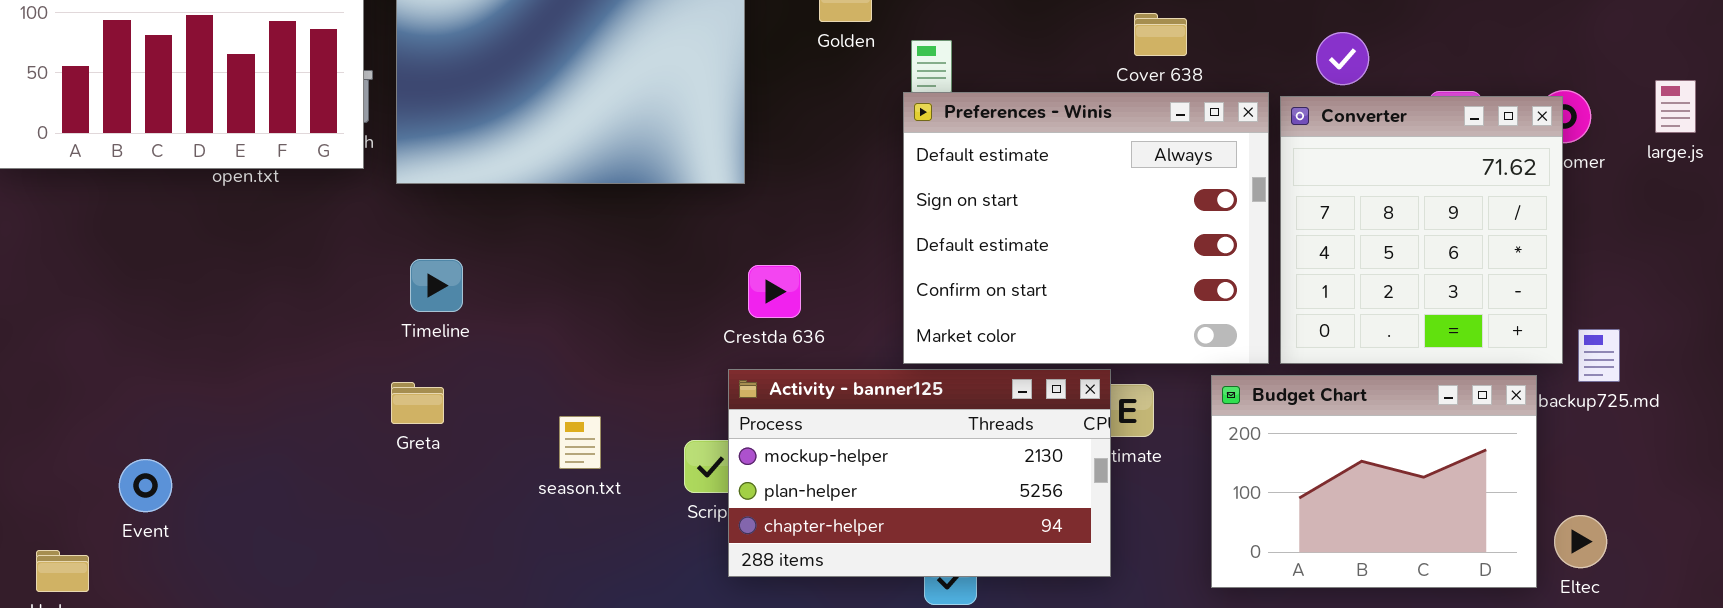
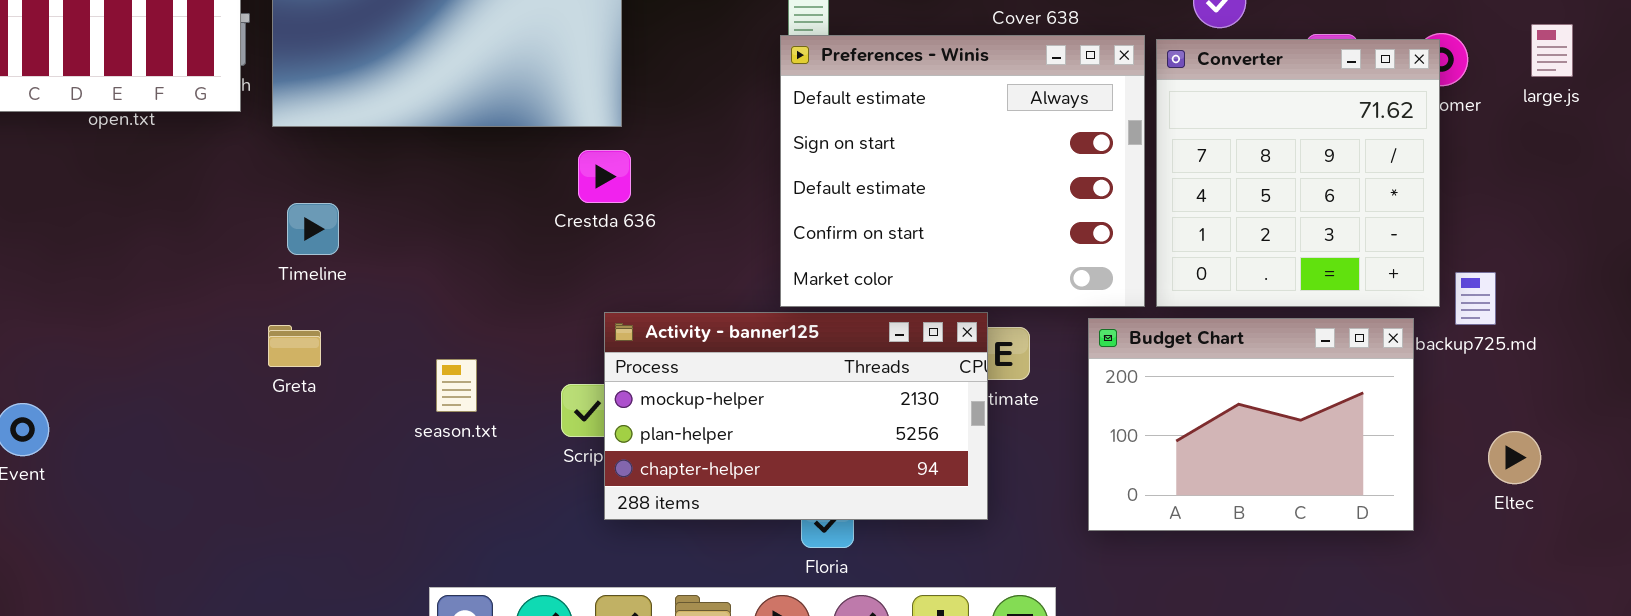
Crestda 636: [748,265,801,318] -> [578,150,631,203], moved
Eltec: [1554,515,1607,568] -> [1488,431,1541,484], moved

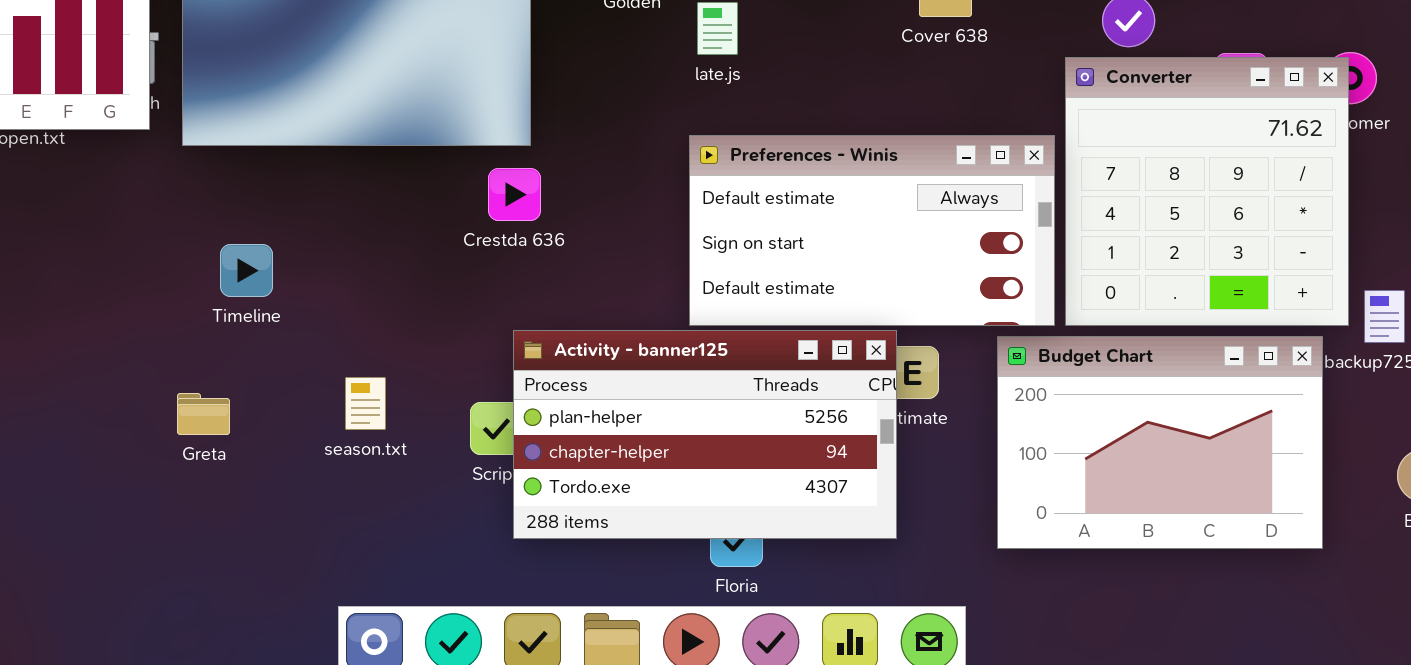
Preferences - Winis: [780,35,1145,307] -> [689,135,1055,326], resized
Timeline: [287,203,339,255] -> [220,244,273,297], moved
Activity - banner125: [604,312,988,520] -> [513,330,897,539], scrolled down 1 row
Greta: [268,325,321,367] -> [177,393,230,435], moved

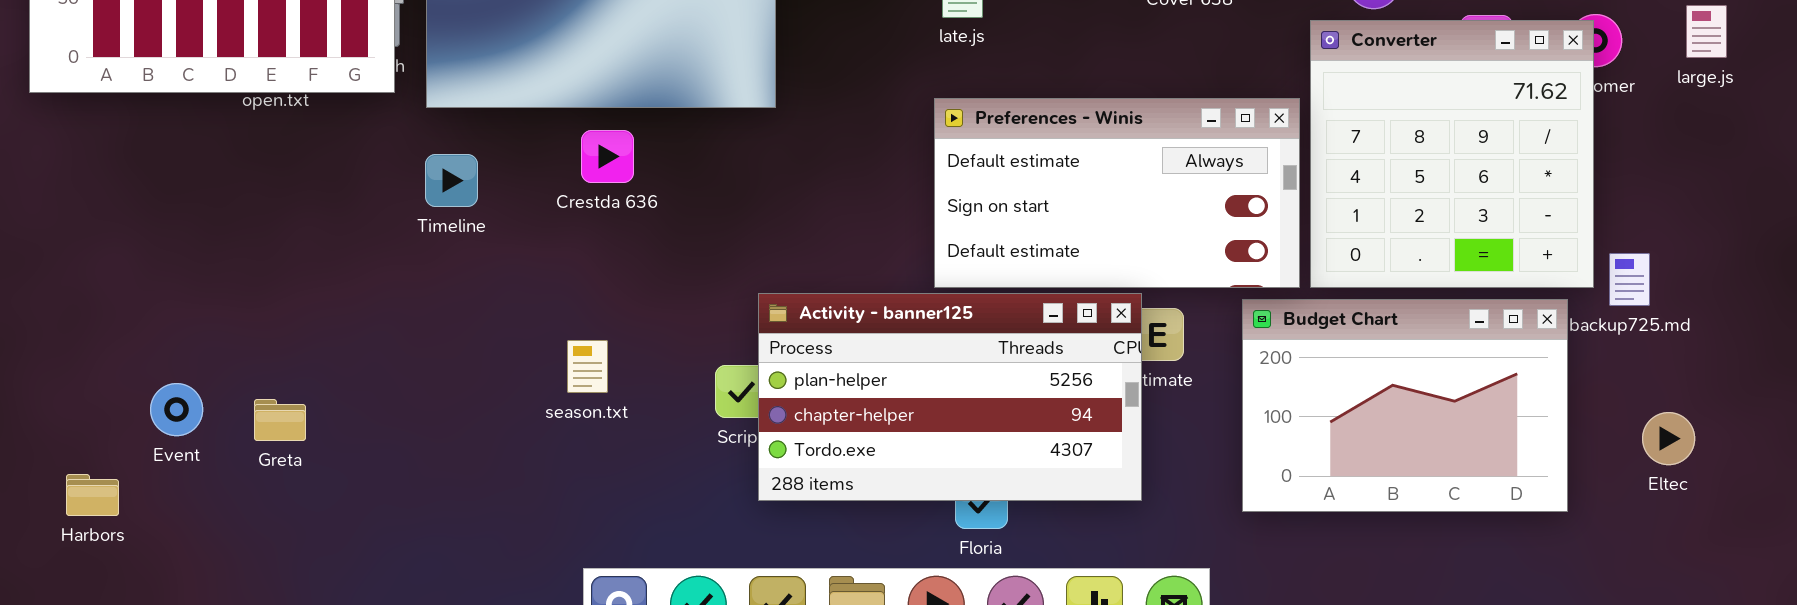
Crestda 636: [488,168,541,221] -> [581,130,634,183], moved
Timeline: [220,244,273,297] -> [425,154,478,207], moved
season.txt: [345,377,386,430] -> [567,340,608,393], moved
Greta: [177,393,230,435] -> [254,399,306,441], moved

